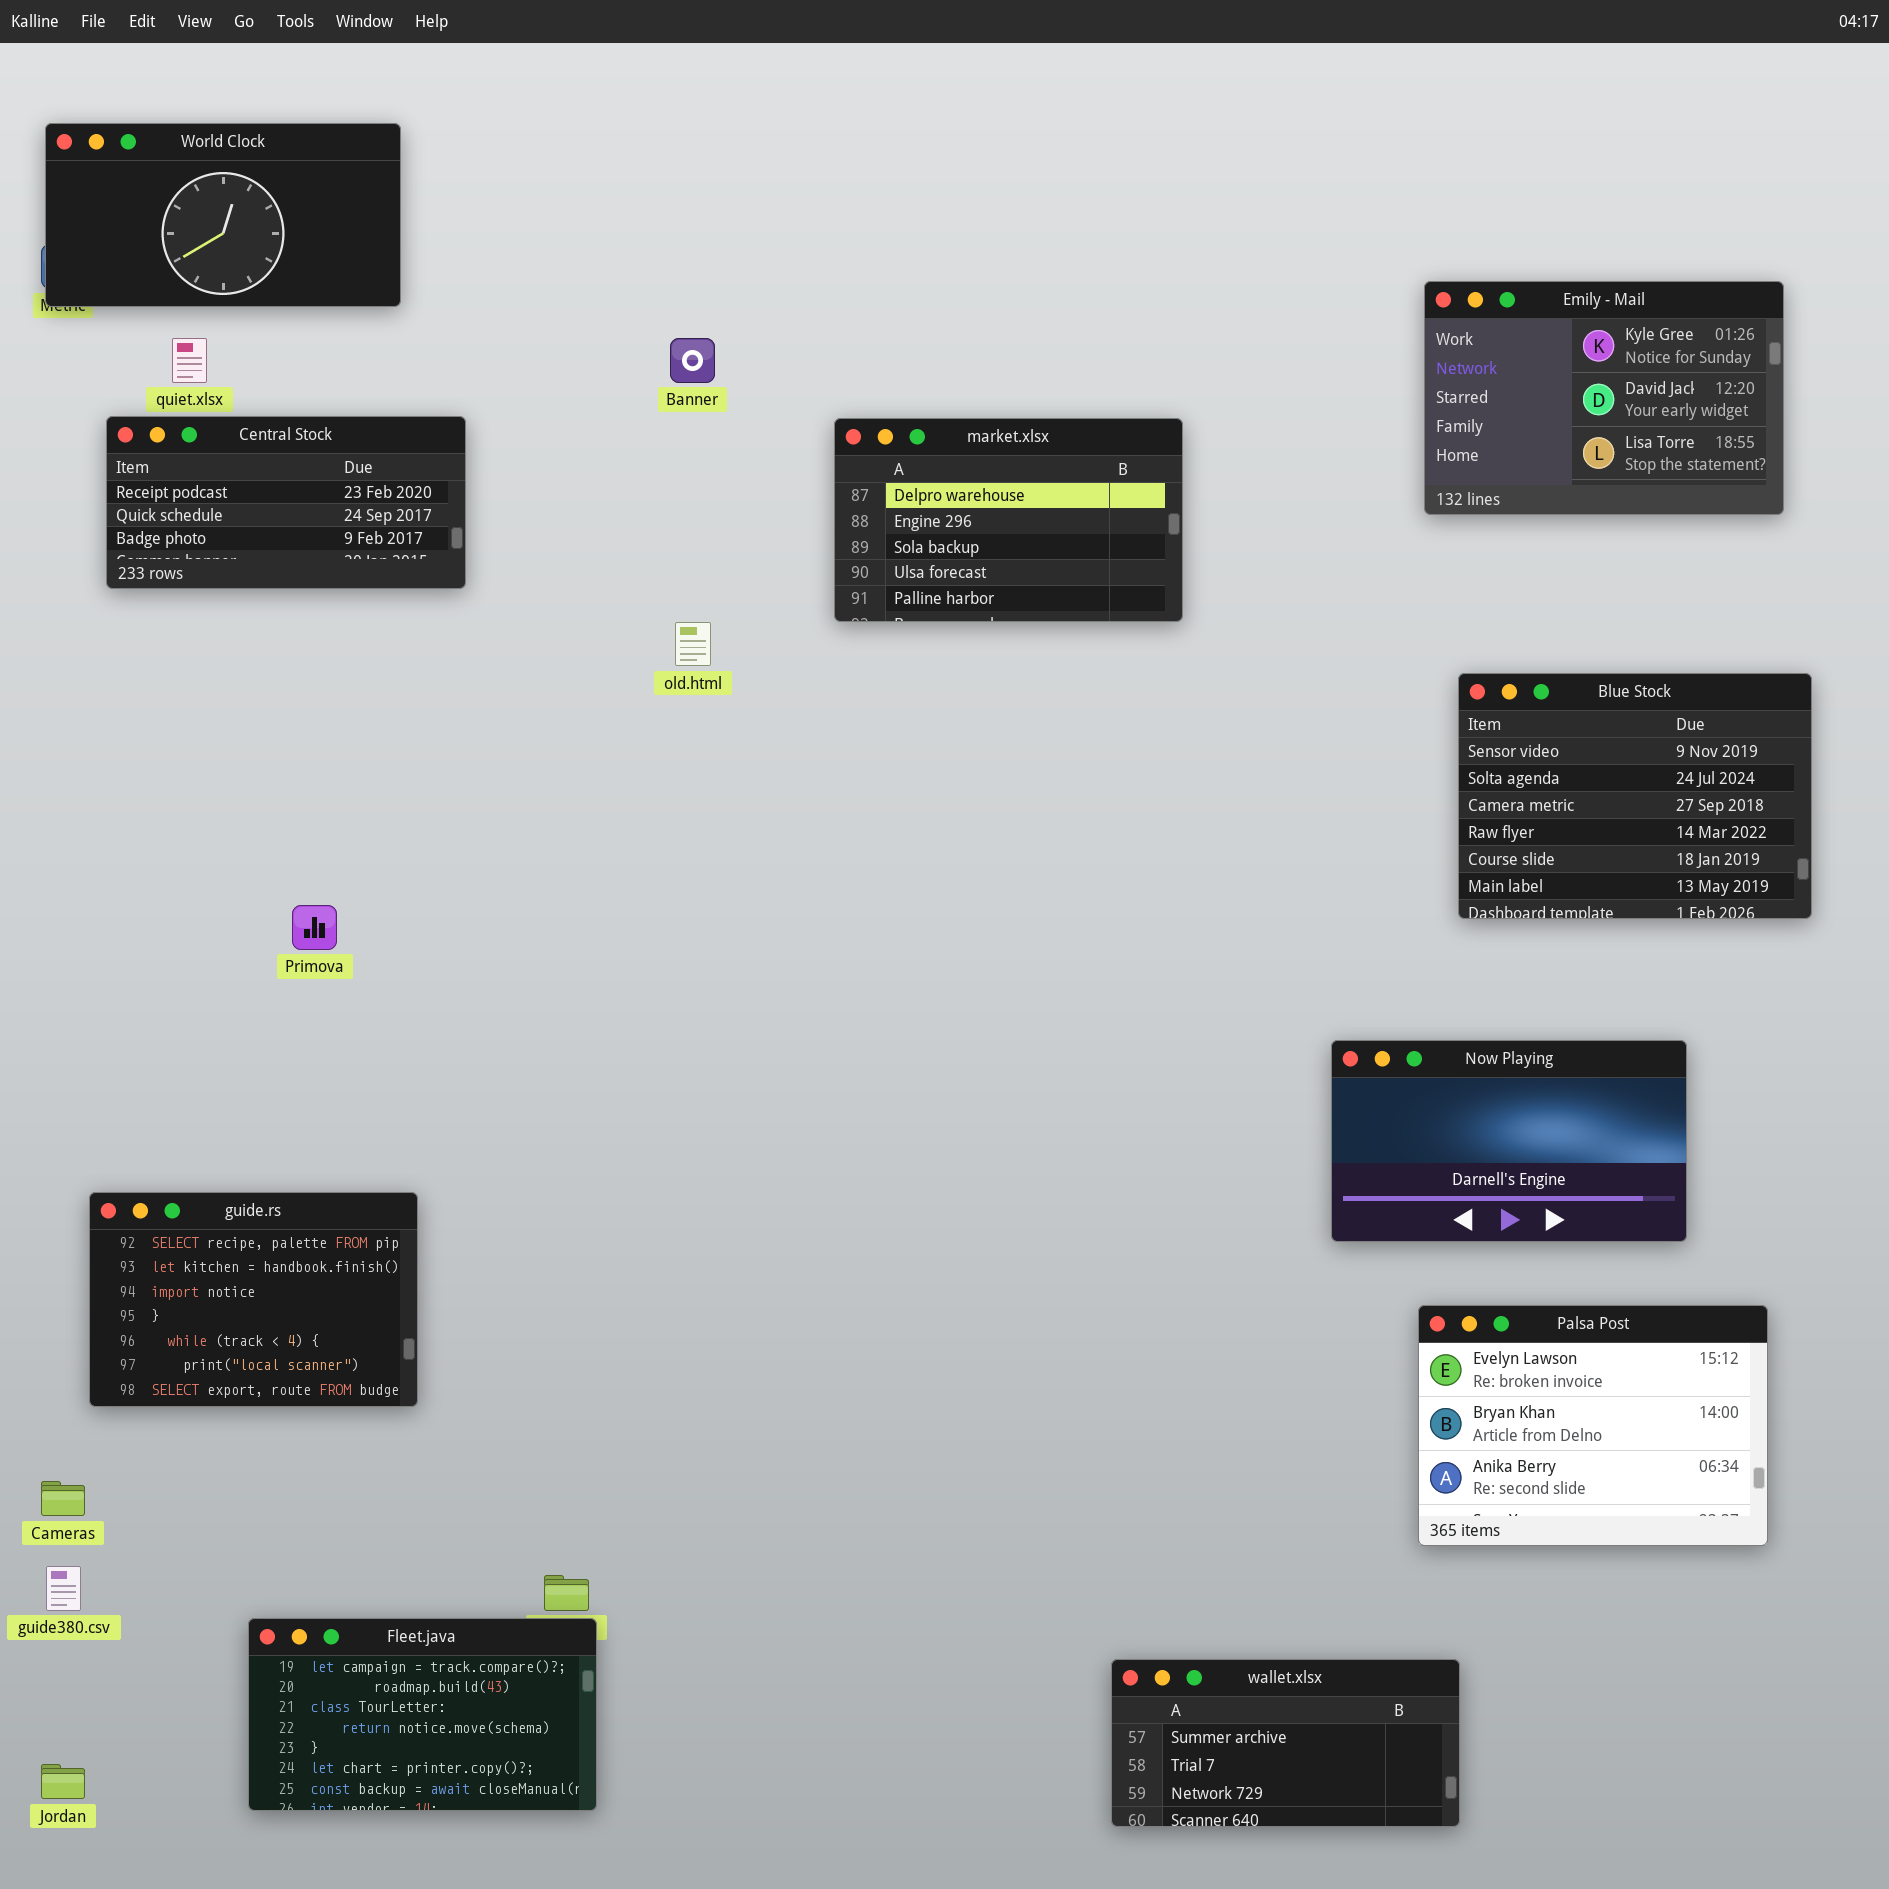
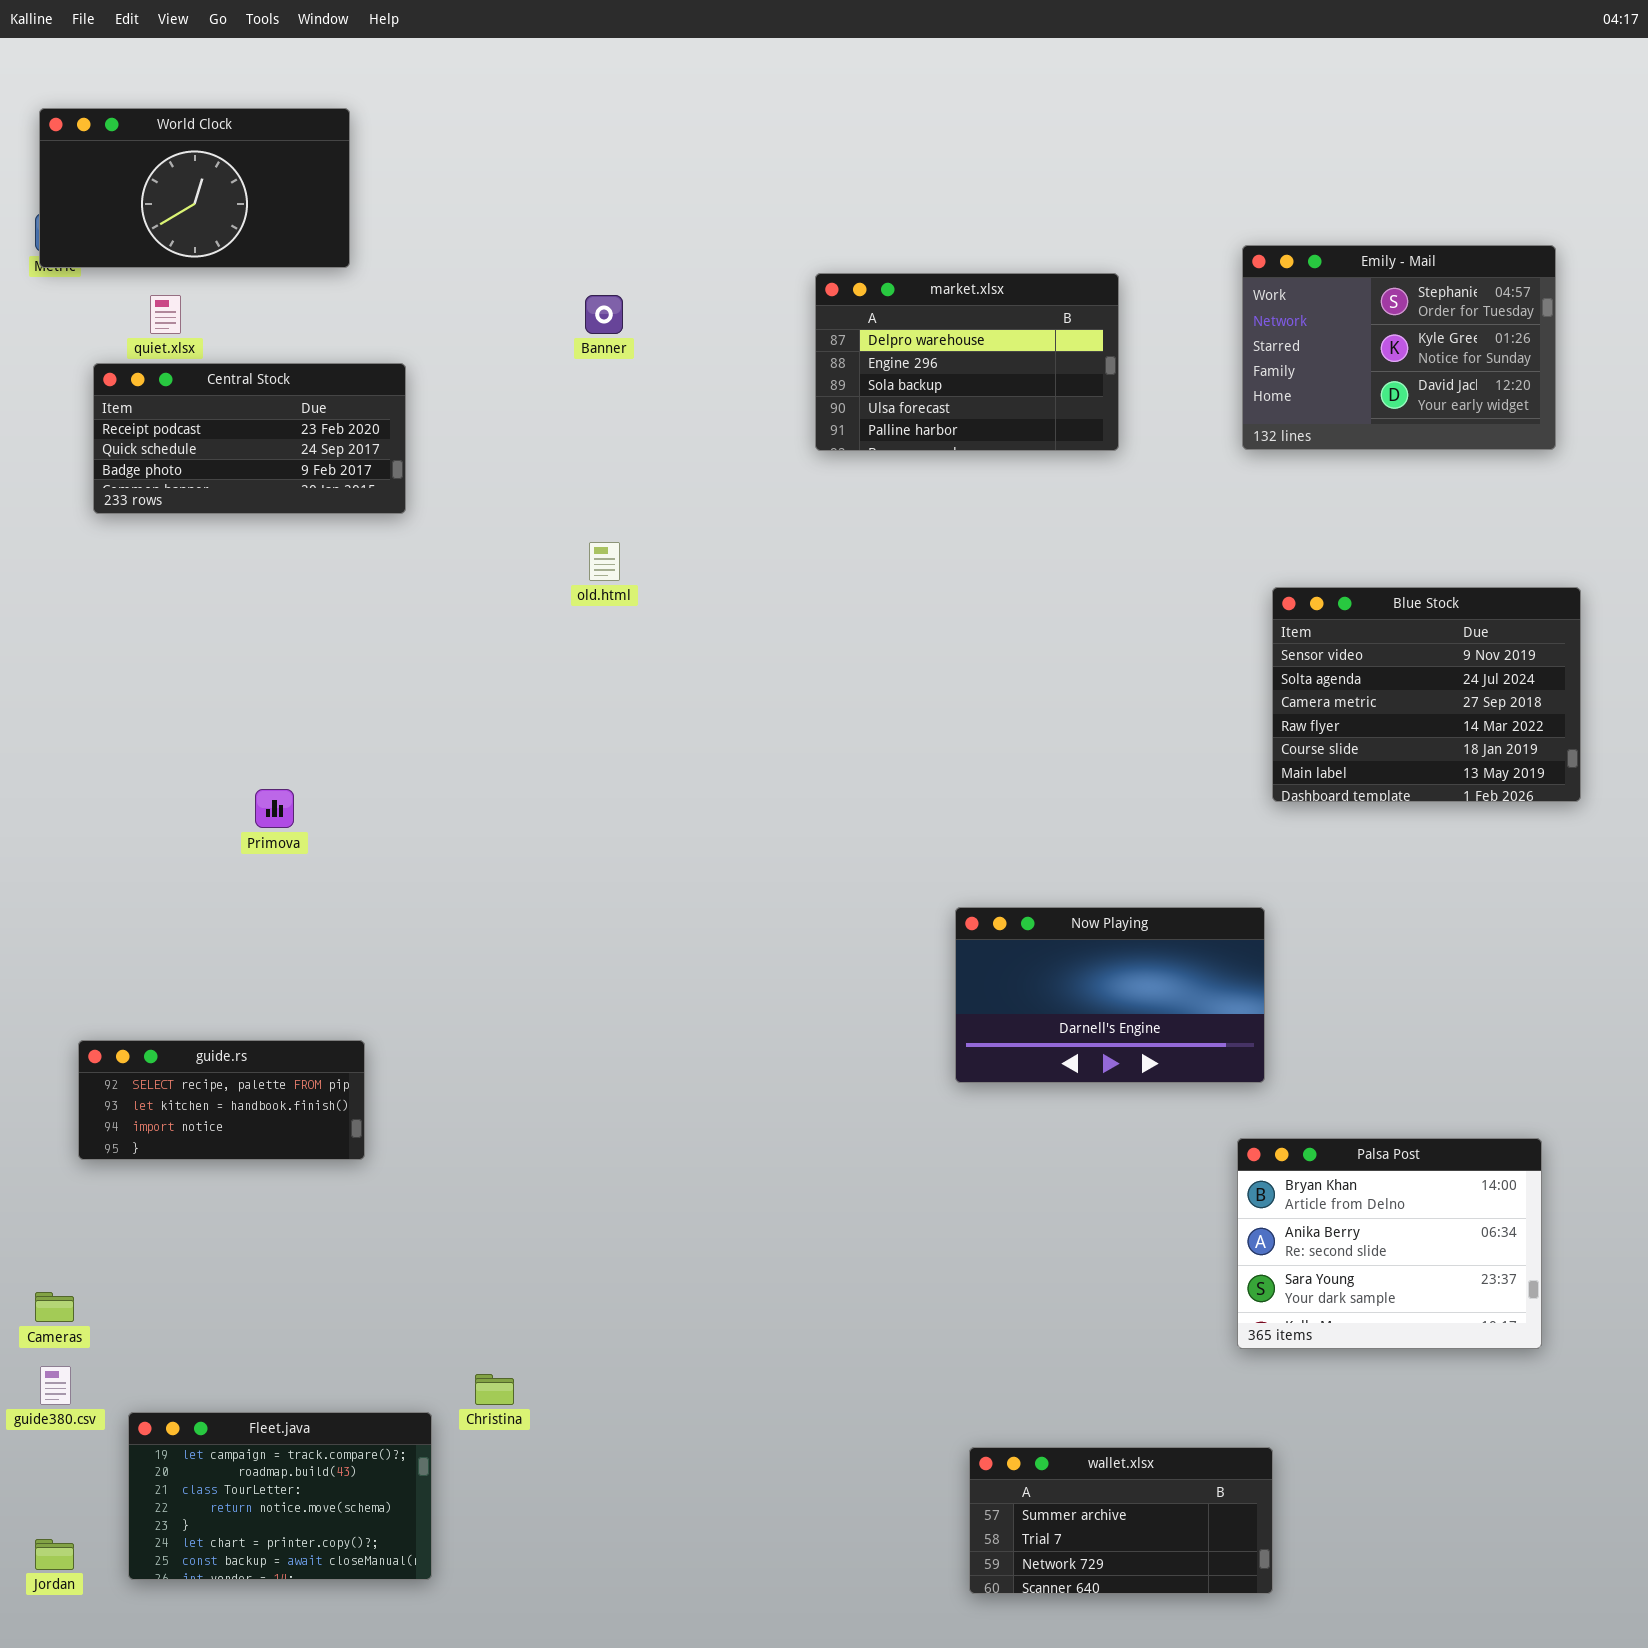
Emily - Mail: [1424,281,1784,515] -> [1242,245,1556,450], scrolled up 1 row
market.xlsx: [834,418,1183,622] -> [815,273,1119,451], moved
Now Playing: [1331,1040,1687,1242] -> [955,907,1265,1083], moved
guide.rs: [89,1192,418,1407] -> [78,1040,365,1160], resized
Palsa Post: [1418,1305,1768,1546] -> [1237,1138,1542,1349], scrolled down 1 row
Fleet.java: [248,1618,597,1811] -> [128,1412,432,1580], moved

